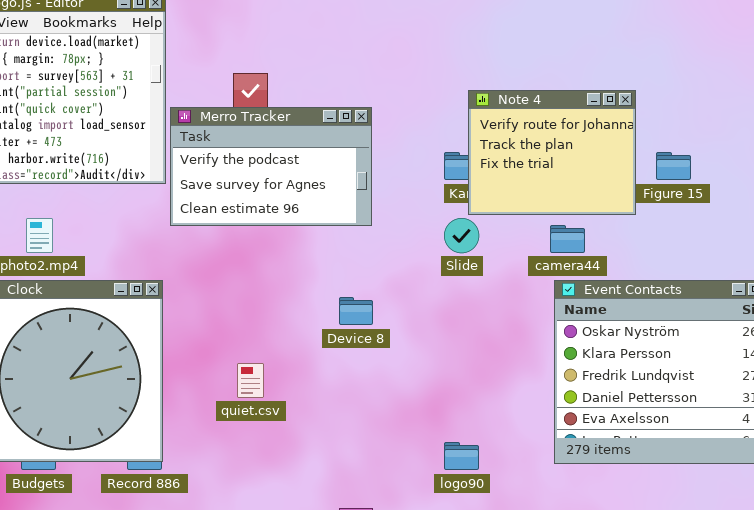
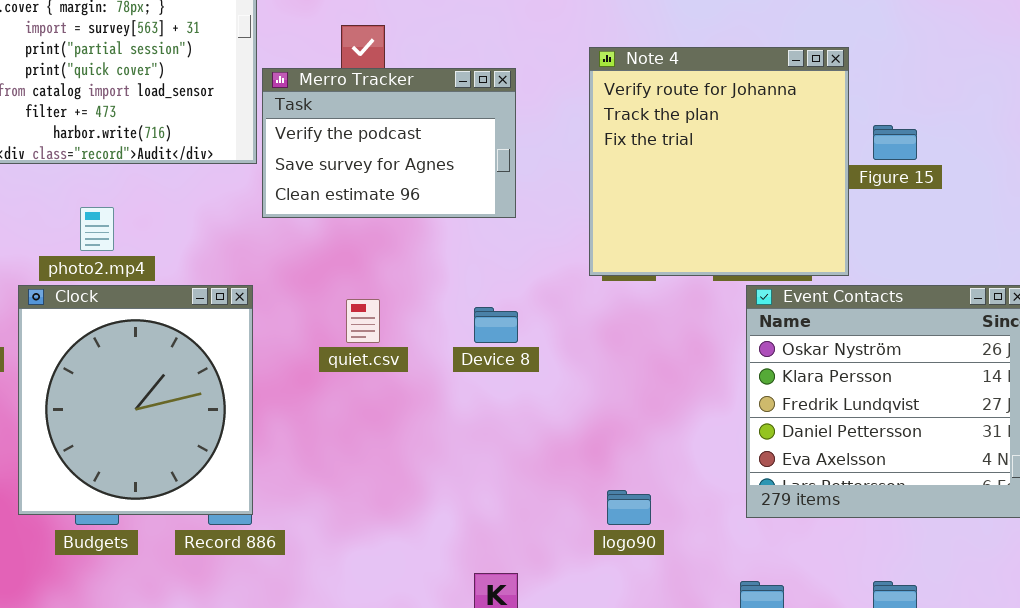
Note 4: [468,90,636,215] -> [589,47,849,276], resized
quiet.csv: [237,363,264,398] -> [346,299,380,343], moved

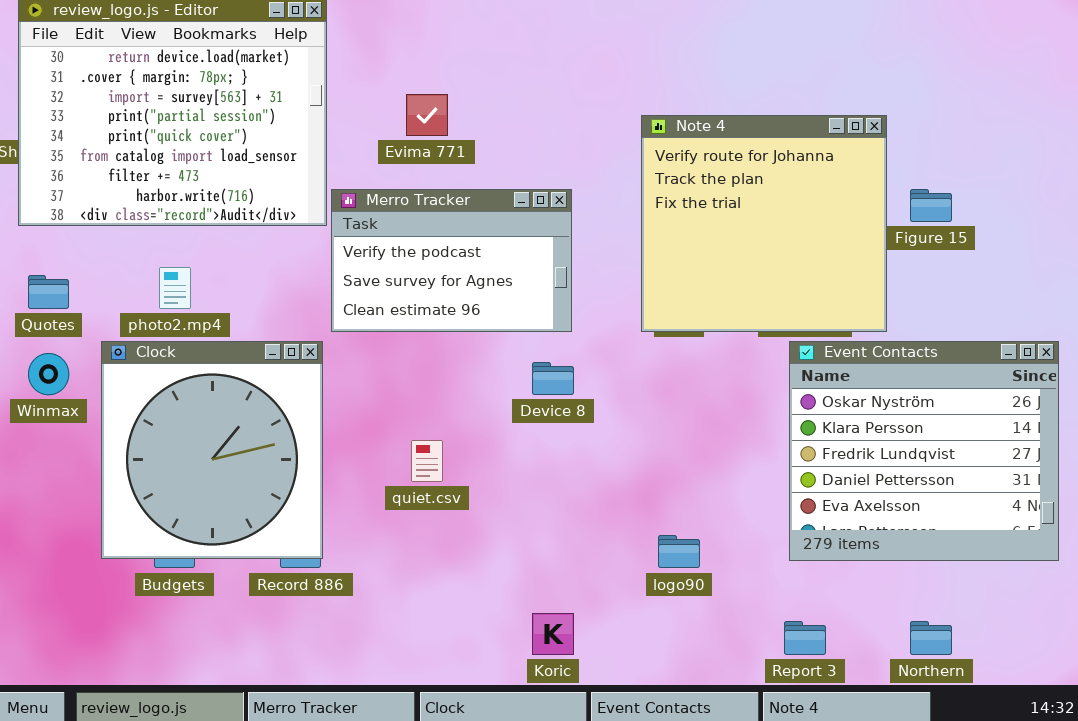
Merro Tracker: [262,68,516,218] -> [331,189,572,332], moved
quiet.csv: [346,299,380,343] -> [411,440,443,482], moved

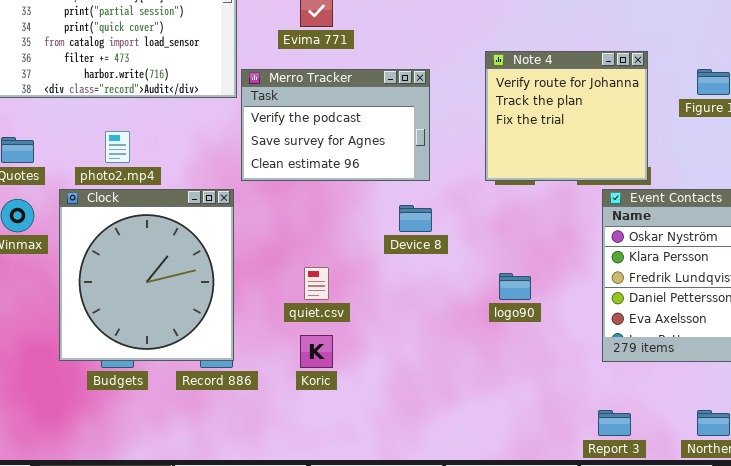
Note 4: [641,115,887,332] -> [485,51,648,181], resized
logo90: [658,535,700,568] -> [499,273,531,300], moved
Koric: [532,613,574,655] -> [300,335,333,368], moved

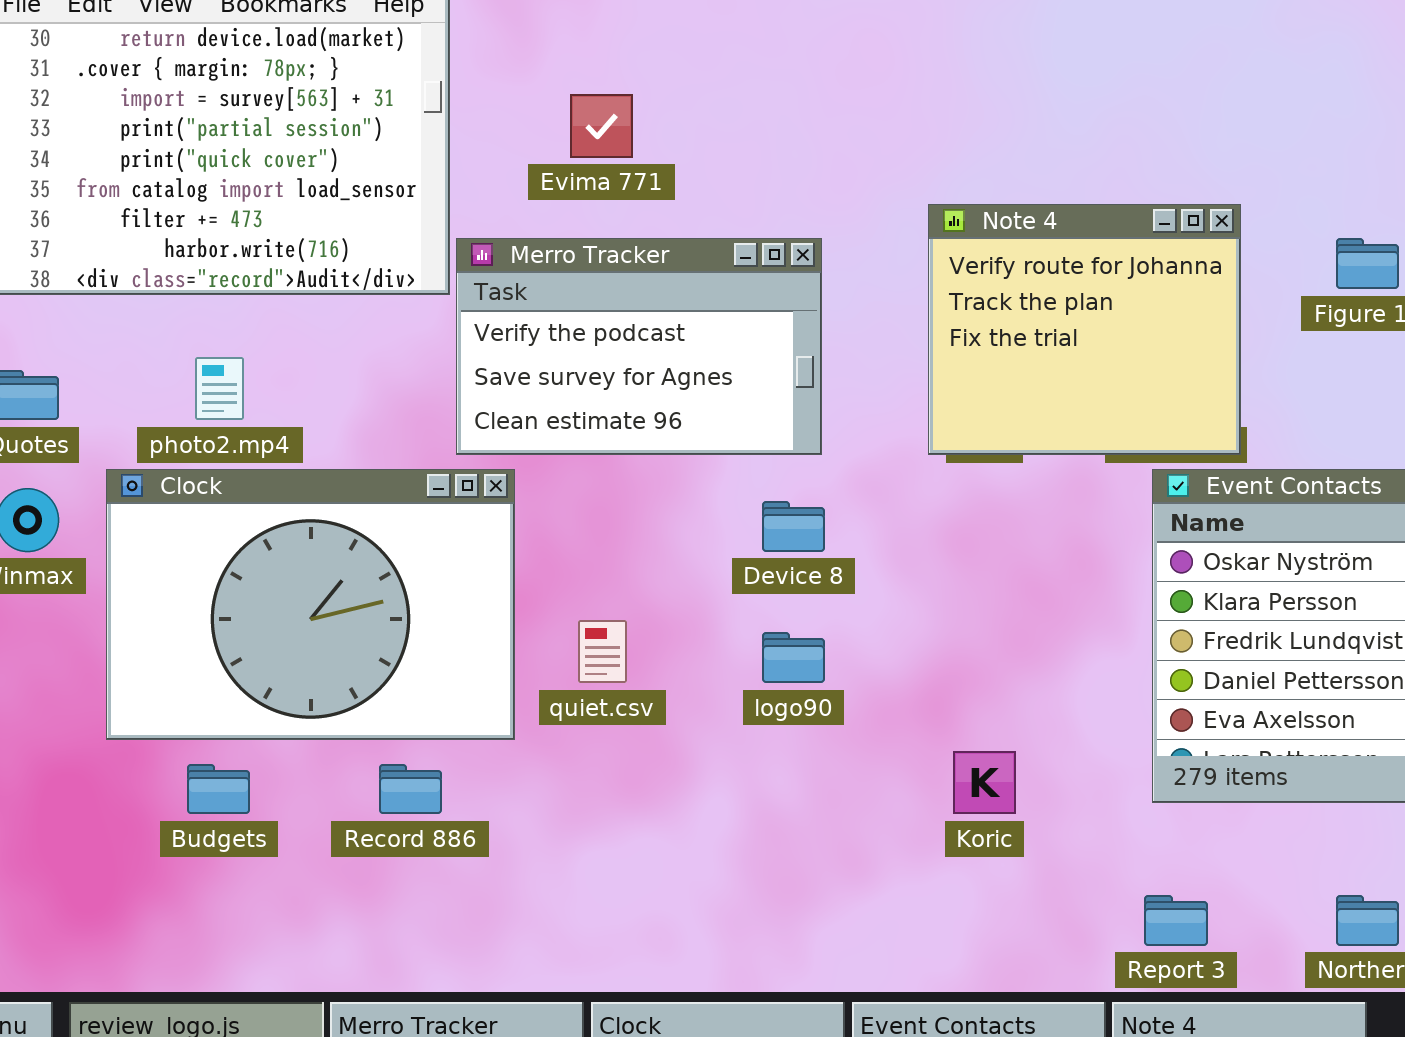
Clock: [59,189,234,361] -> [106,469,515,740], resized
logo90: [499,273,531,300] -> [762,632,825,683], moved
Koric: [300,335,333,368] -> [953,751,1016,814], moved

